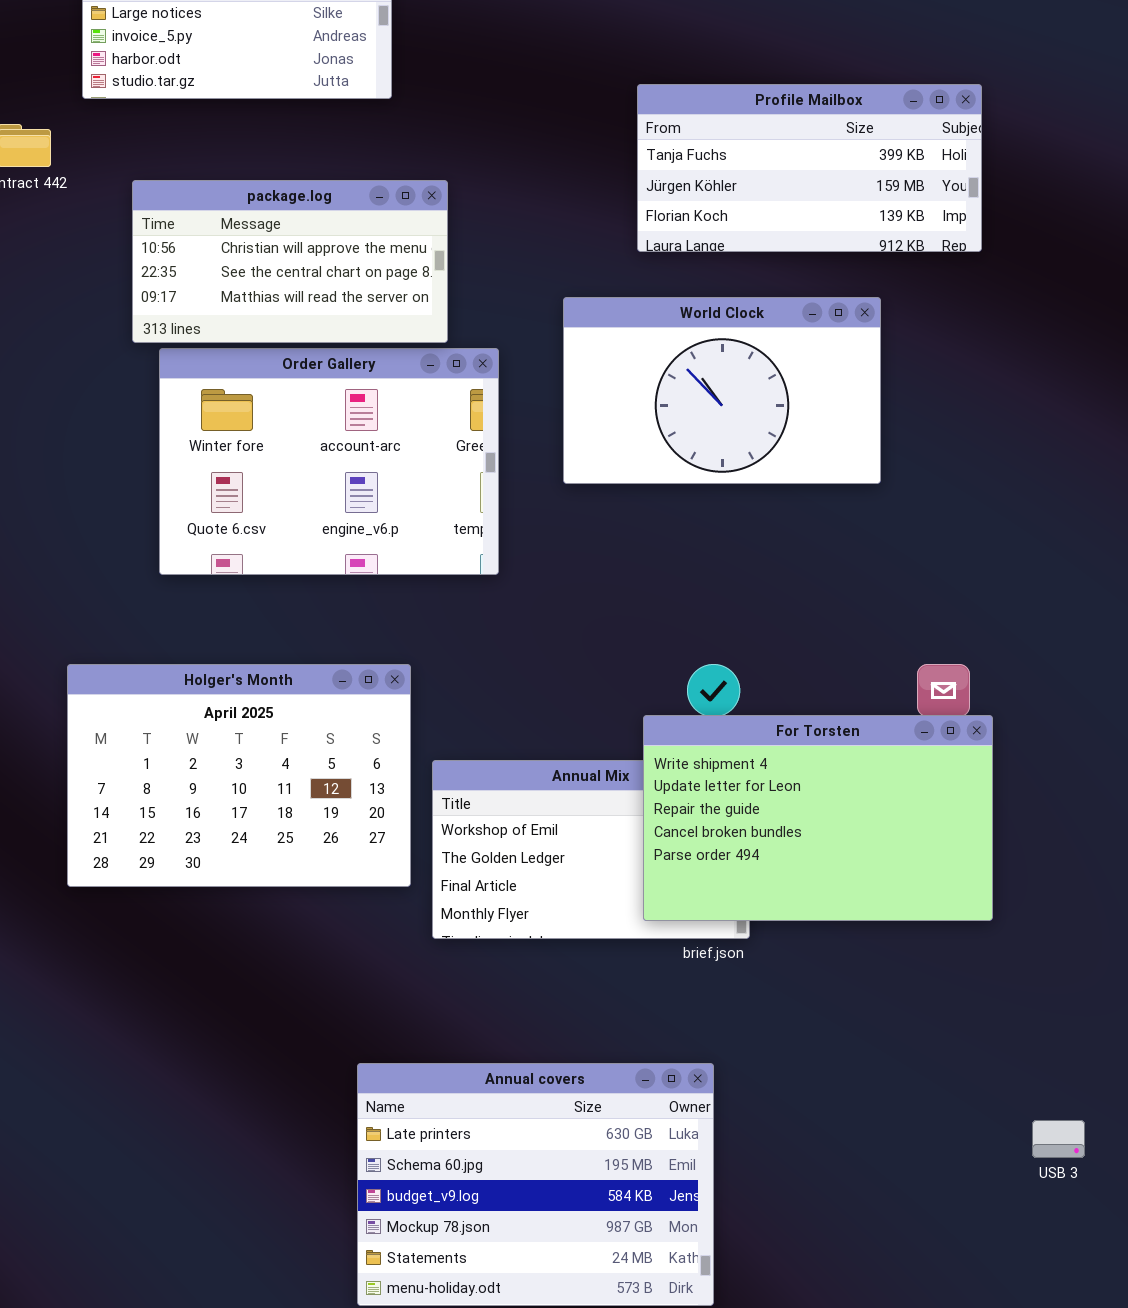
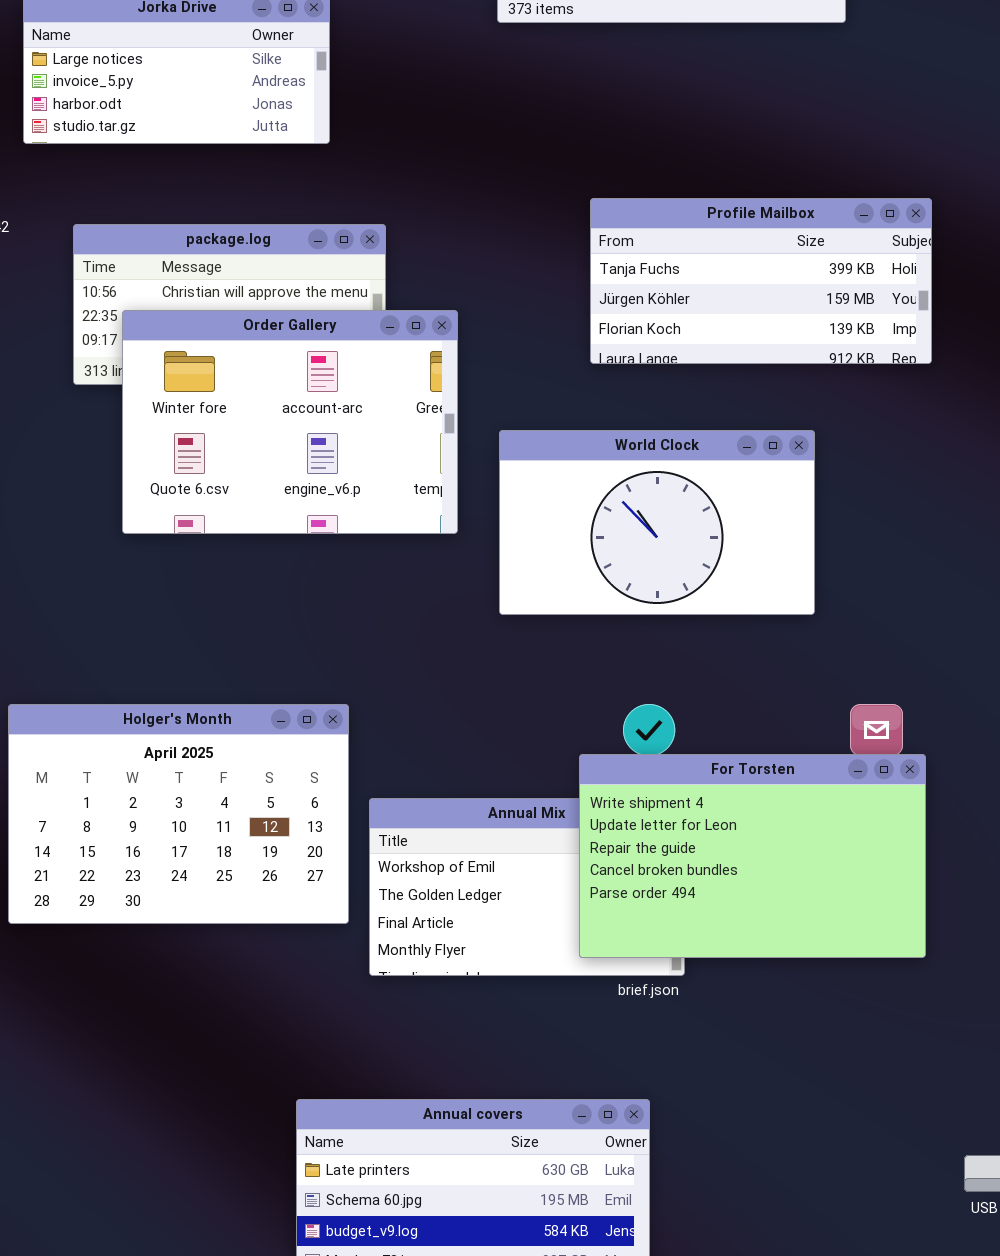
Profile Mailbox: [637,84,982,252] -> [590,198,932,364], moved
World Clock: [563,297,881,484] -> [499,430,815,615], moved
Order Gallery: [159,348,499,575] -> [122,310,458,534], moved

